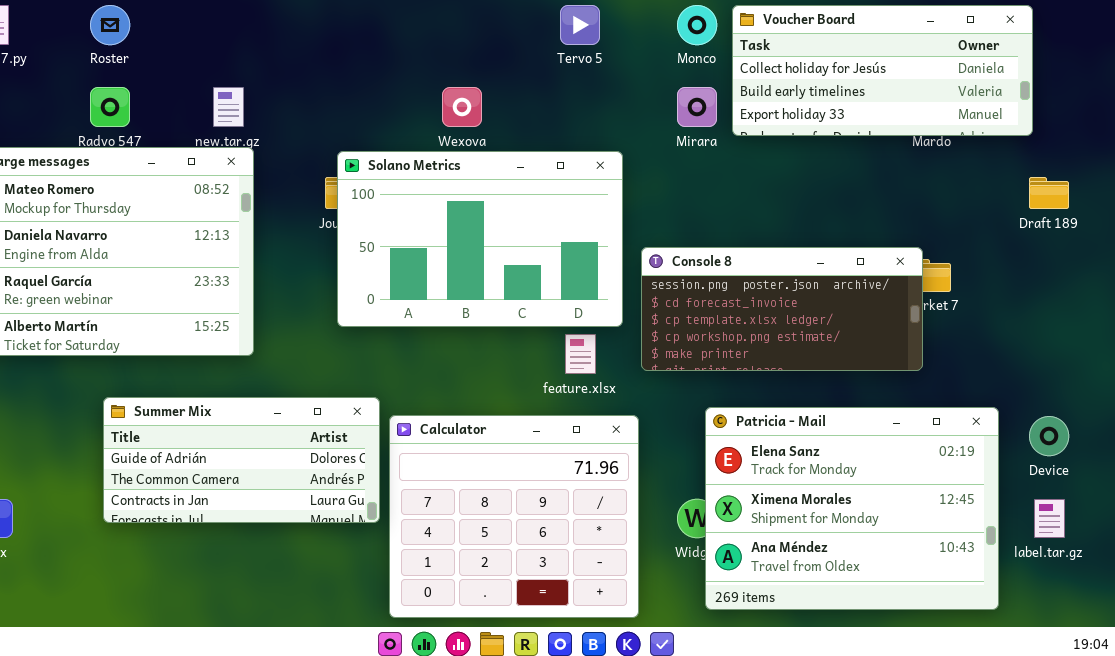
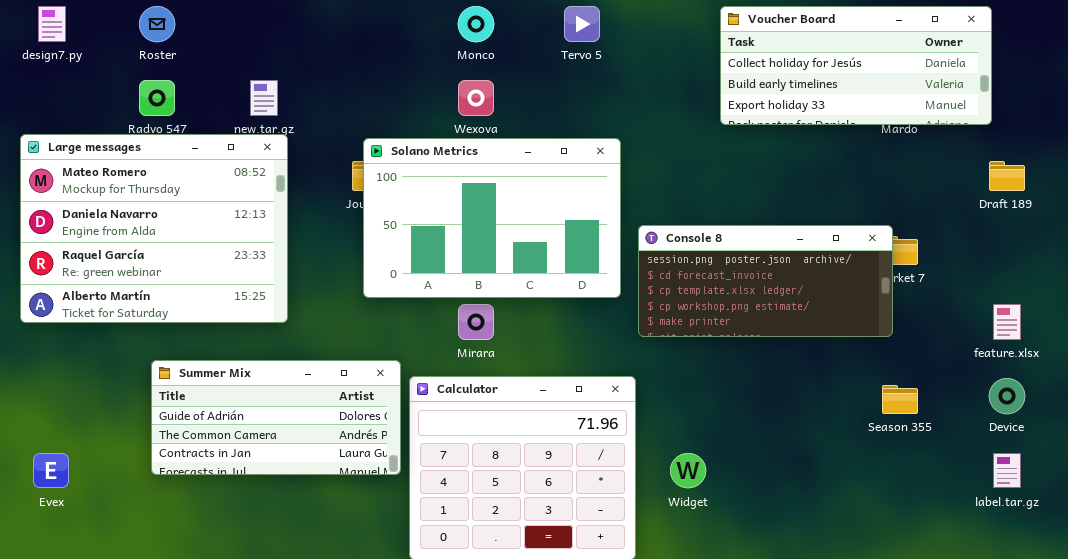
Monco: [677,5,717,45] -> [458,6,494,42], moved
Mirara: [677,87,717,127] -> [458,304,494,340], moved
feature.xlsx: [565,334,596,374] -> [993,304,1021,340], moved
Patricia - Mail: [705,407,999,610] -> none, closed

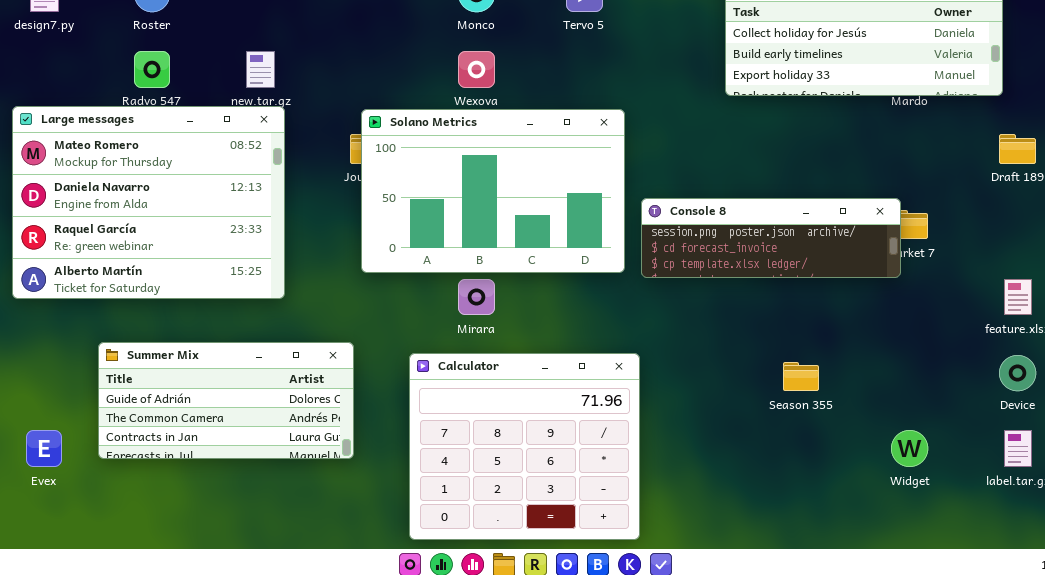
Console 8: [638,225,893,337] -> [641,198,901,278], resized
Summer Mix: [151,360,401,475] -> [98,342,354,459], moved
Season 355: [882,385,918,414] -> [783,362,819,391], moved
Widget: [670,453,706,488] -> [891,430,928,467], moved

